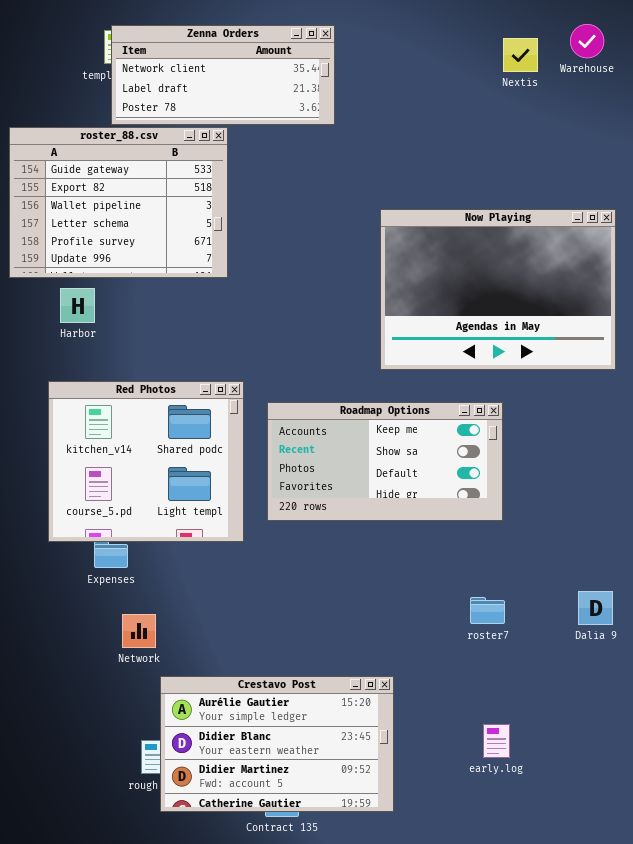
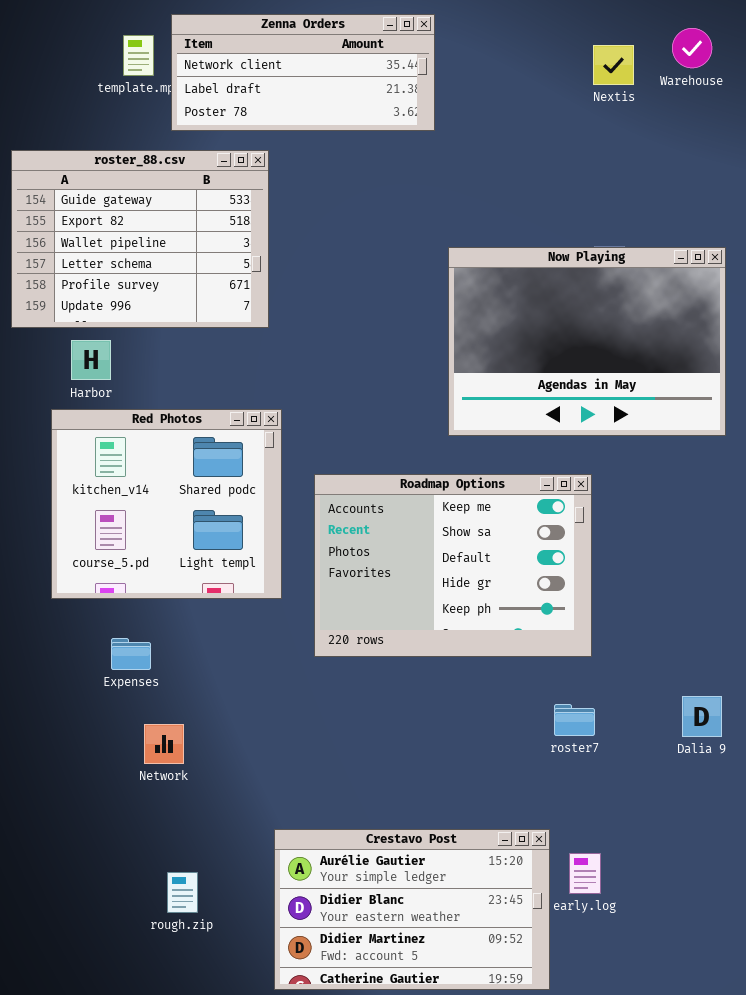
Zenna Orders: [111,25,335,125] -> [171,14,435,131], moved
Red Photos: [48,381,244,542] -> [51,409,282,599], moved
Roadmap Options: [267,402,503,521] -> [314,474,592,657], resized
Crestavo Post: [160,676,394,812] -> [274,829,550,990], moved

